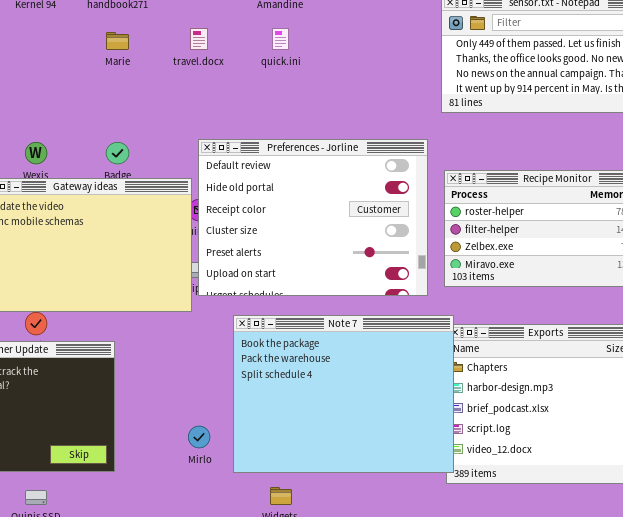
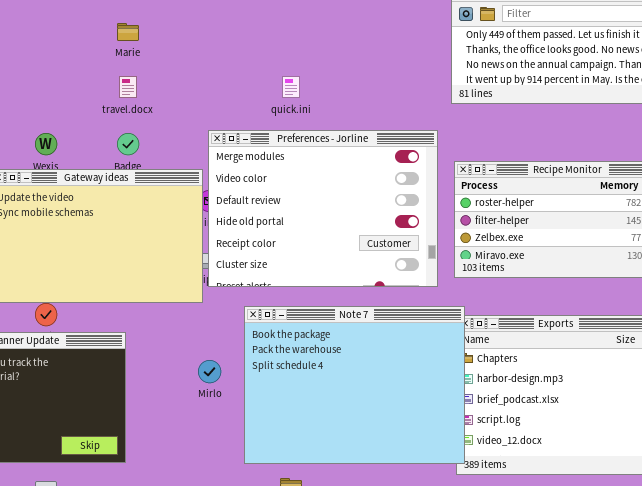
travel.docx: [190,28,208,50] -> [119,76,137,98], moved
quick.ini: [272,28,289,50] -> [282,76,300,98], moved
Preferences - Jorline: [198,139,428,296] -> [208,130,438,287], scrolled up 2 rows
Mirlo: [188,426,210,448] -> [198,360,221,383], moved

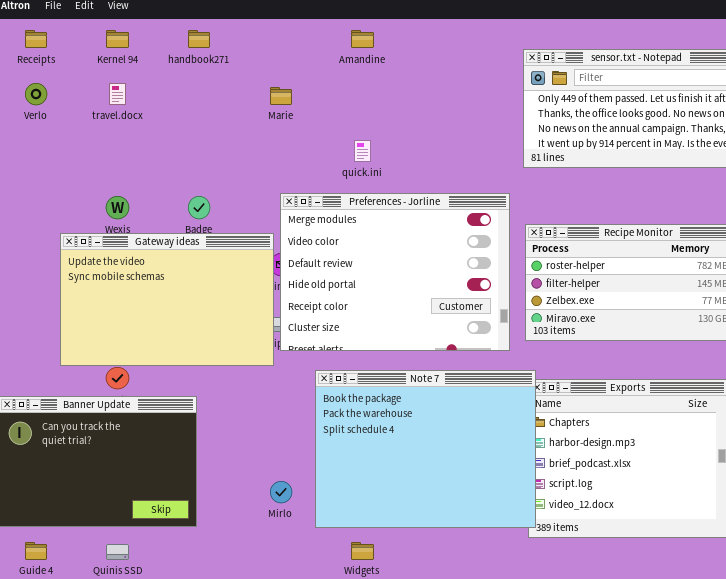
Marie: [117,23,139,41] -> [270,87,292,105], moved
travel.docx: [119,76,137,98] -> [109,83,126,105], moved
Mirlo: [198,360,221,383] -> [270,481,292,503], moved

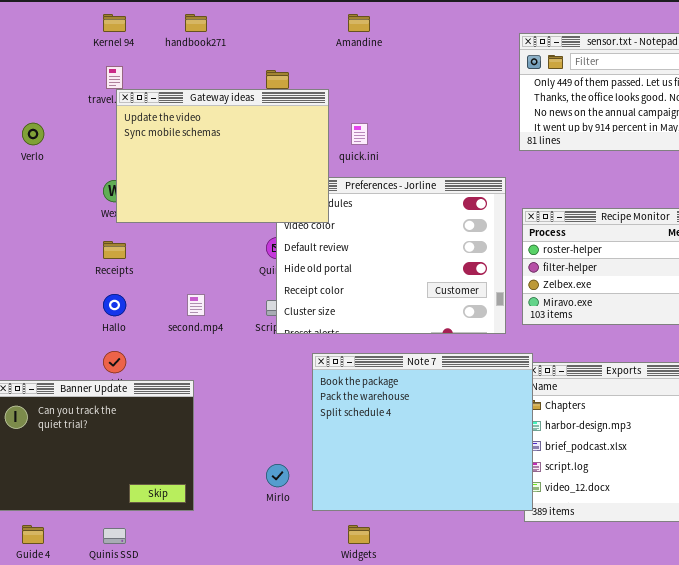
Receipts: [25,30,47,48] -> [103,241,126,259], moved
Verlo: [25,83,47,105] -> [22,123,44,145], moved
Gateway ideas: [60,233,274,366] -> [116,89,329,223], moved

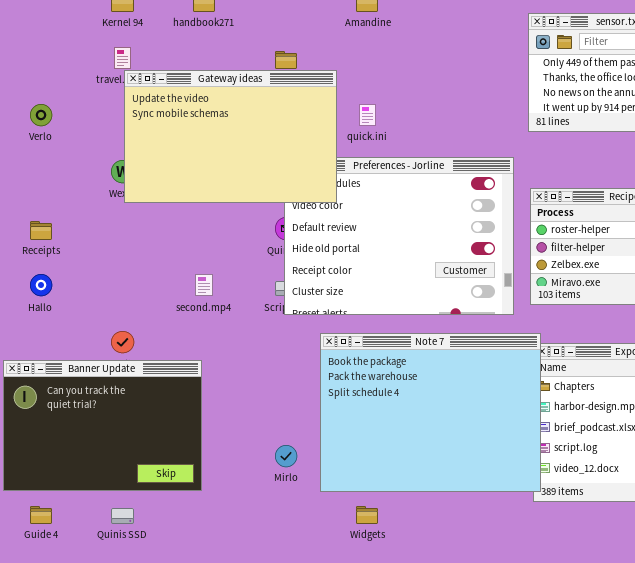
Receipts: [103,241,126,259] -> [30,221,52,240], moved
Hallo: [103,294,126,316] -> [30,274,52,296], moved

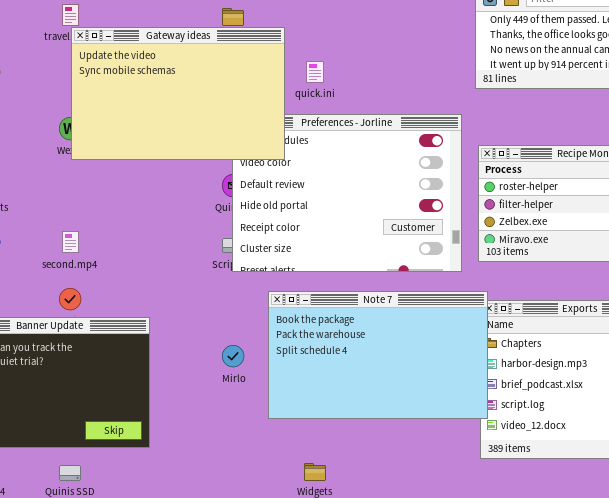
second.mp4: [195,274,213,296] -> [62,231,79,253], moved
Note 7: [320,333,541,492] -> [268,291,488,419], resized
Mirlo: [275,445,297,467] -> [222,345,244,367], moved

